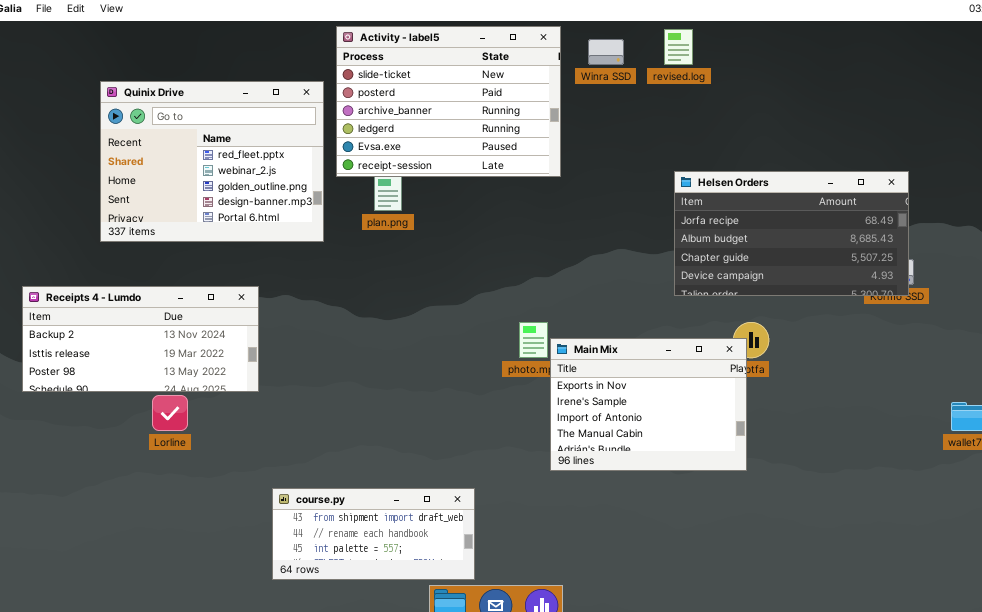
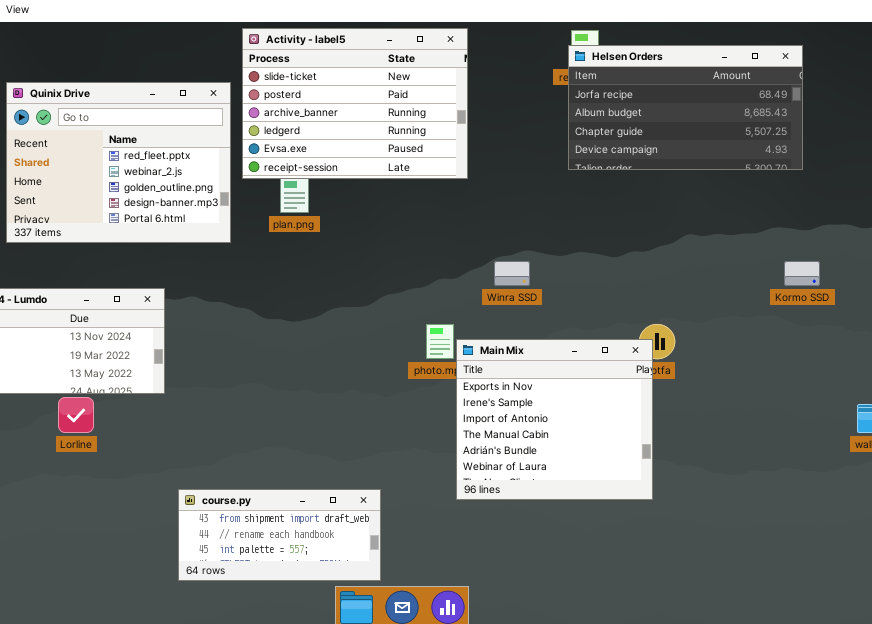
Winra SSD: [588,39,624,65] -> [494,261,530,286], moved
Helsen Orders: [674,171,909,296] -> [568,45,803,170], moved
Main Mix: [550,338,747,471] -> [456,339,653,500], resized

